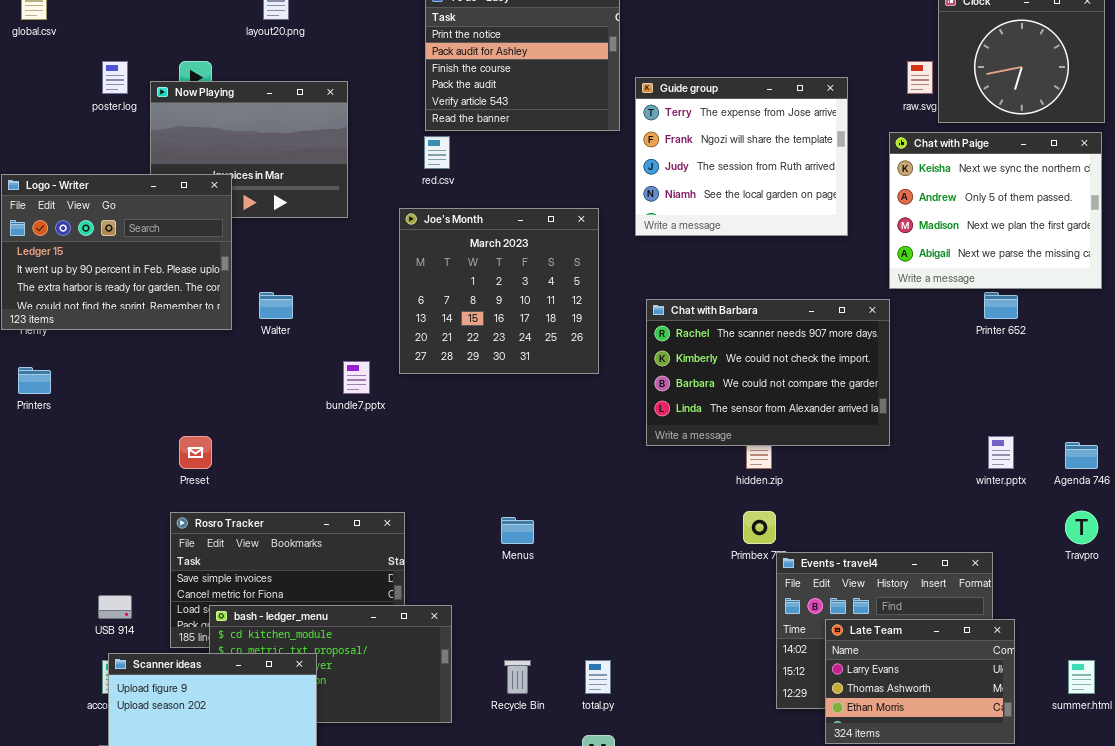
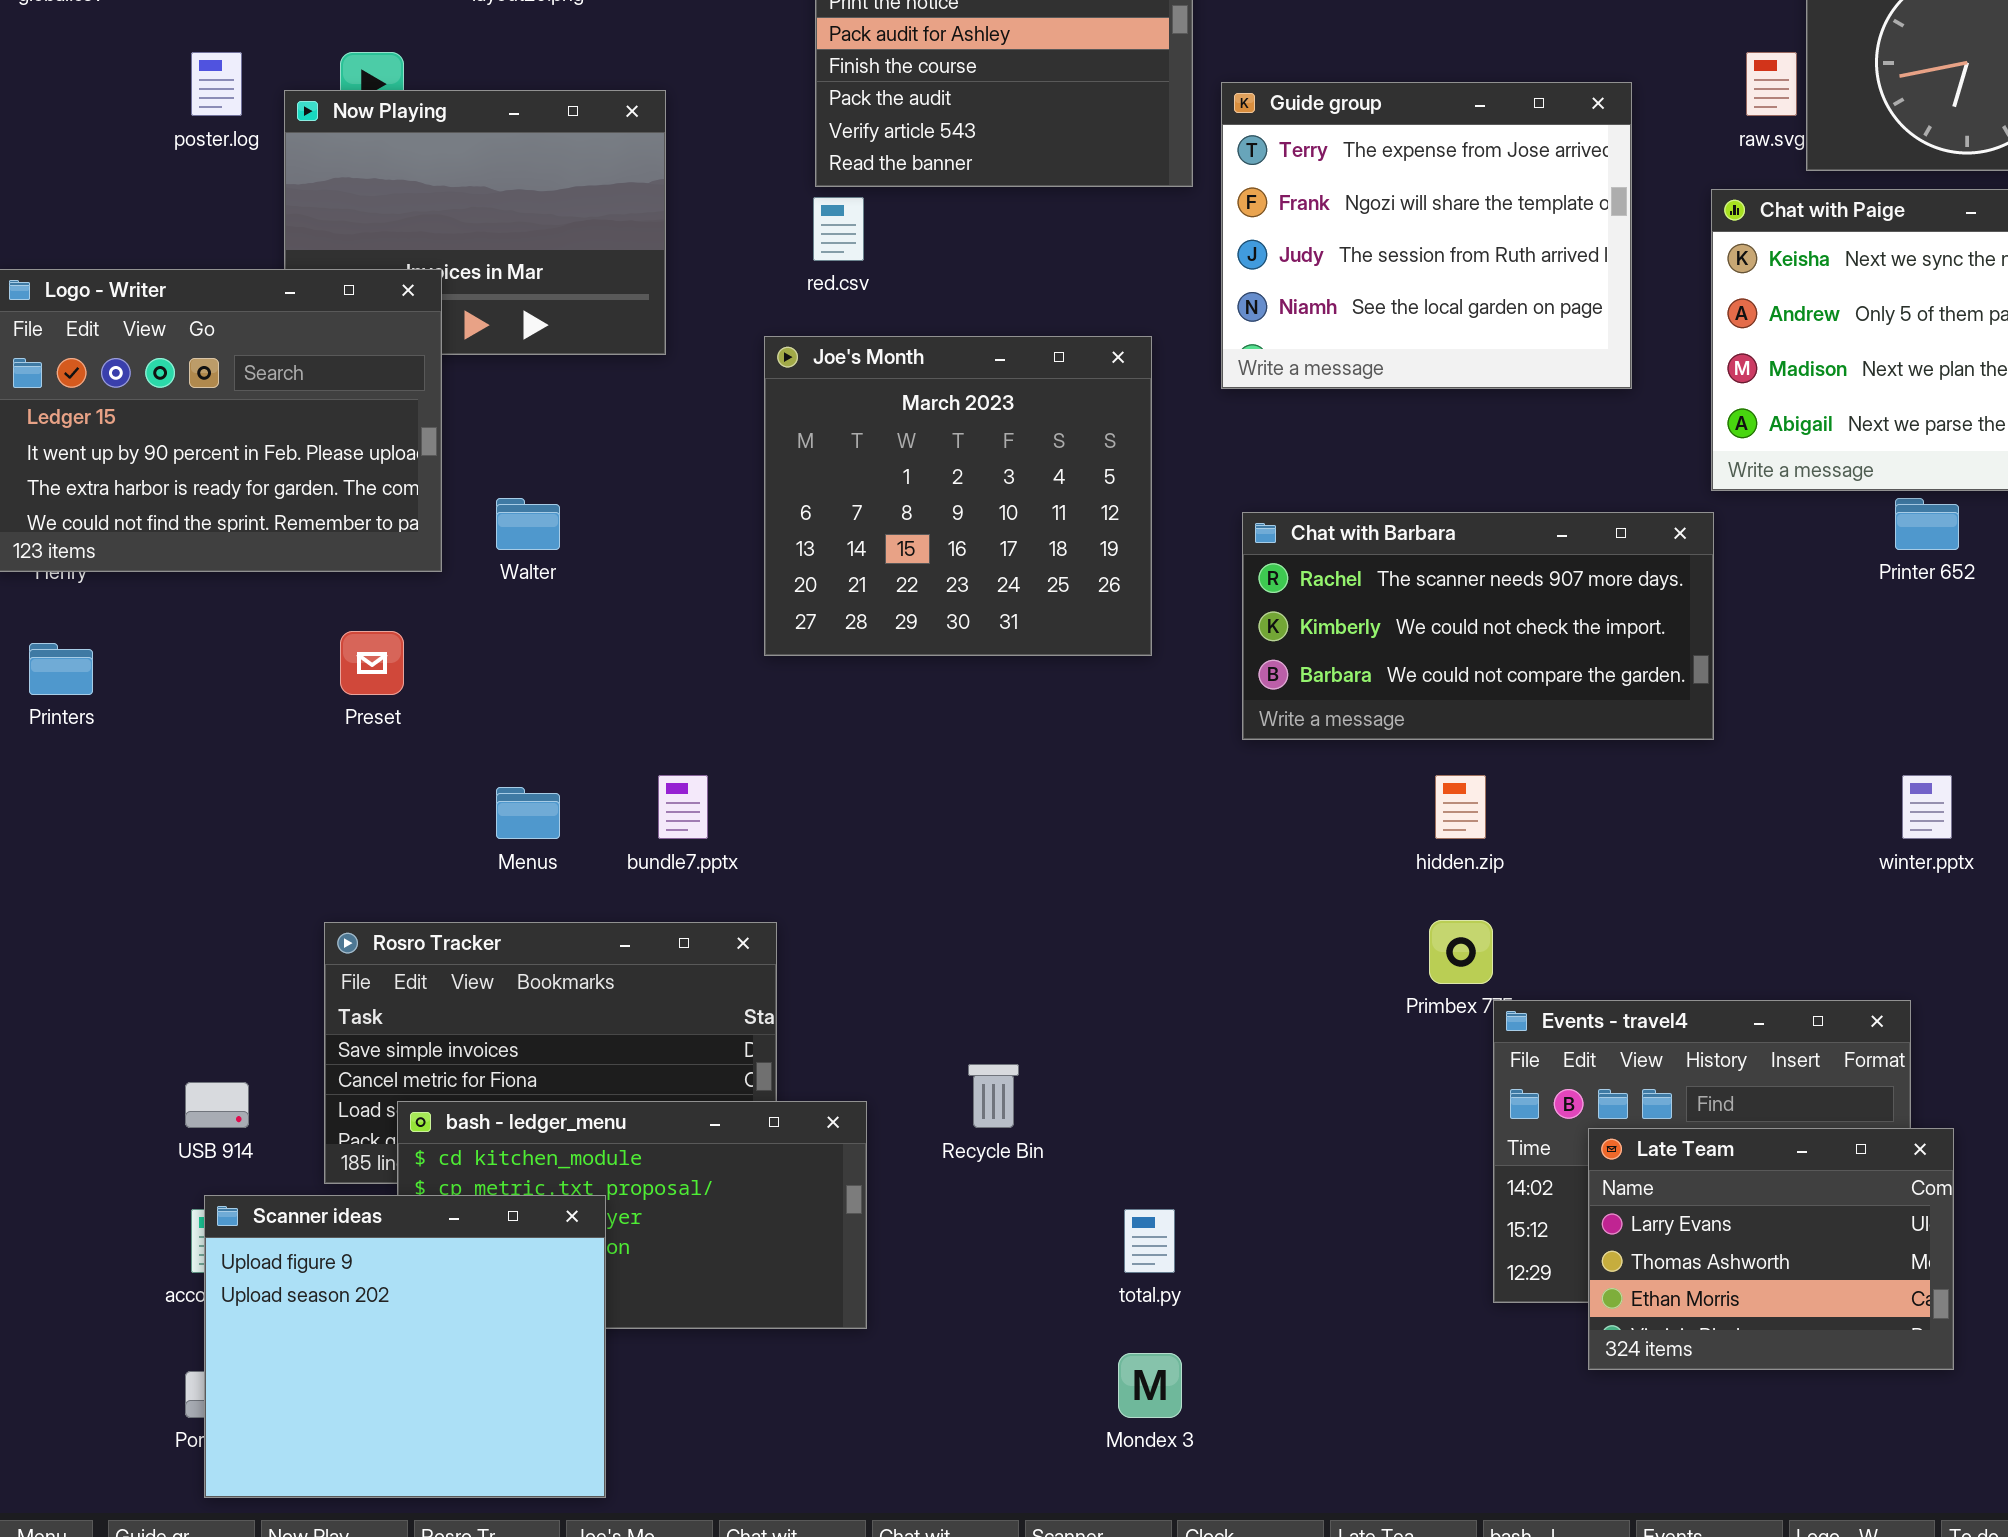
Chat with Barbara: [646,299,890,446] -> [1242,512,1714,740], resized
bundle7.pptx: [343,361,370,394] -> [658,775,708,839], moved
Preset: [179,436,212,469] -> [340,631,404,695], moved
Menus: [501,517,534,544] -> [496,787,560,839], moved
Recycle Bin: [504,660,531,694] -> [968,1064,1019,1128], moved

